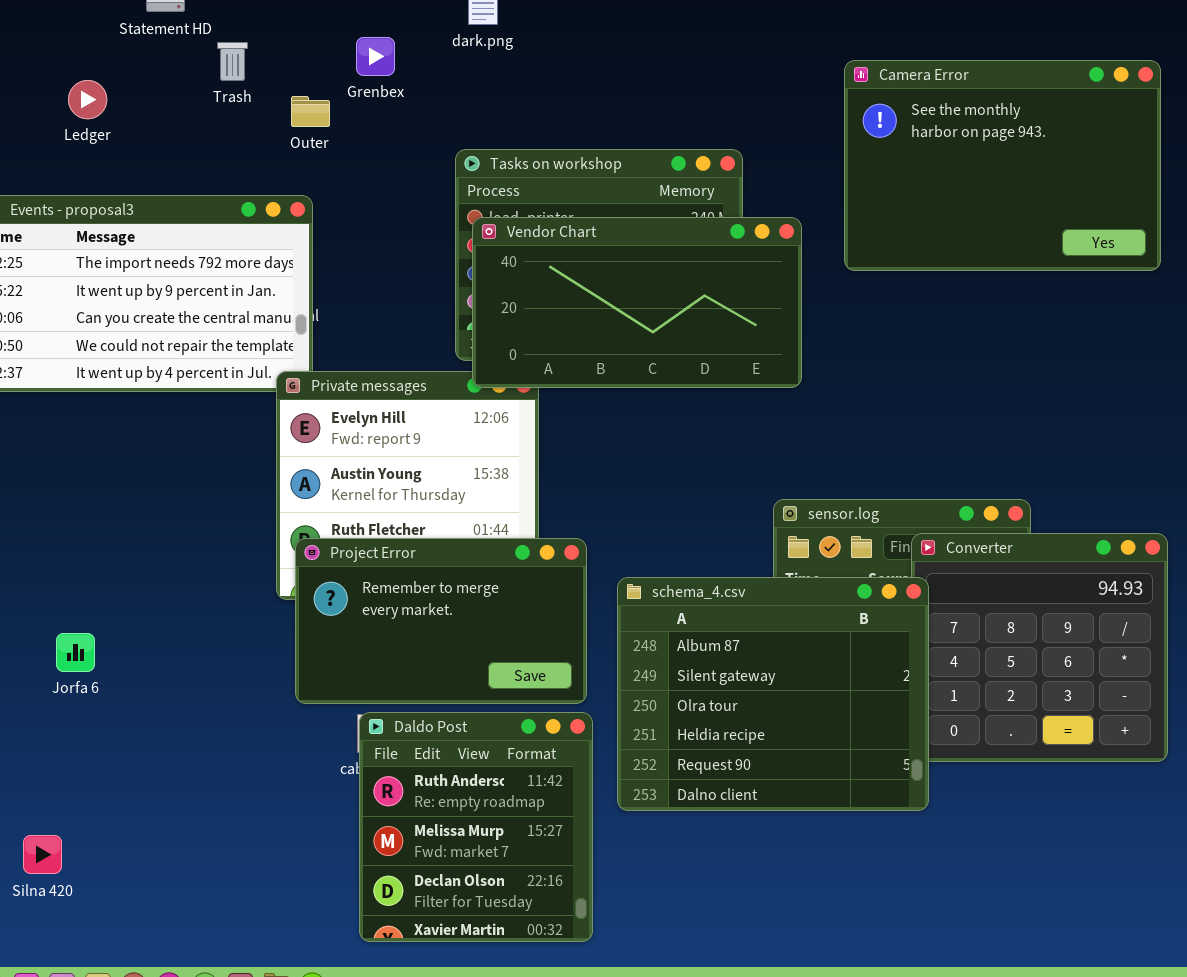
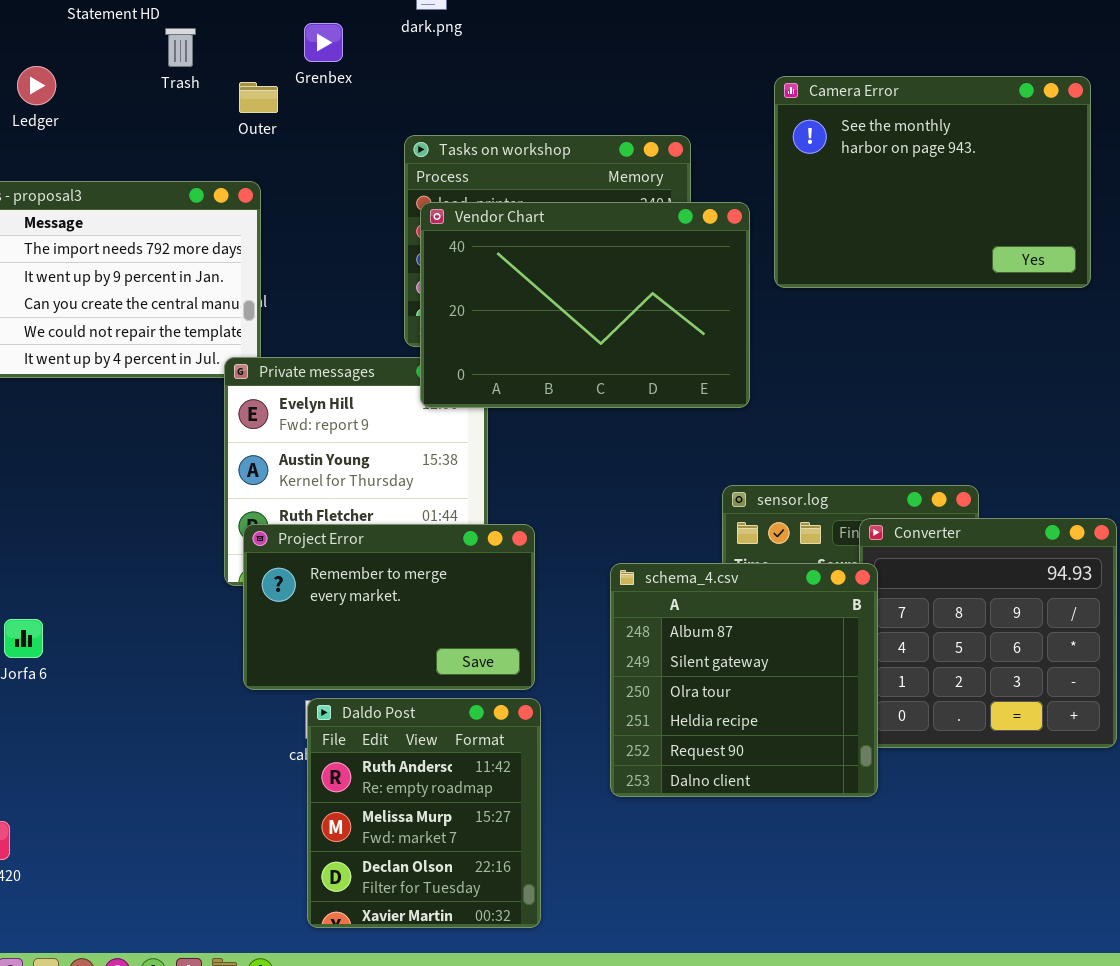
Camera Error: [844,60,1161,271] -> [774,76,1091,288], moved
Vendor Chart: [472,217,802,388] -> [420,202,750,408], resized
schema_4.csv: [617,577,929,811] -> [610,563,878,797], resized

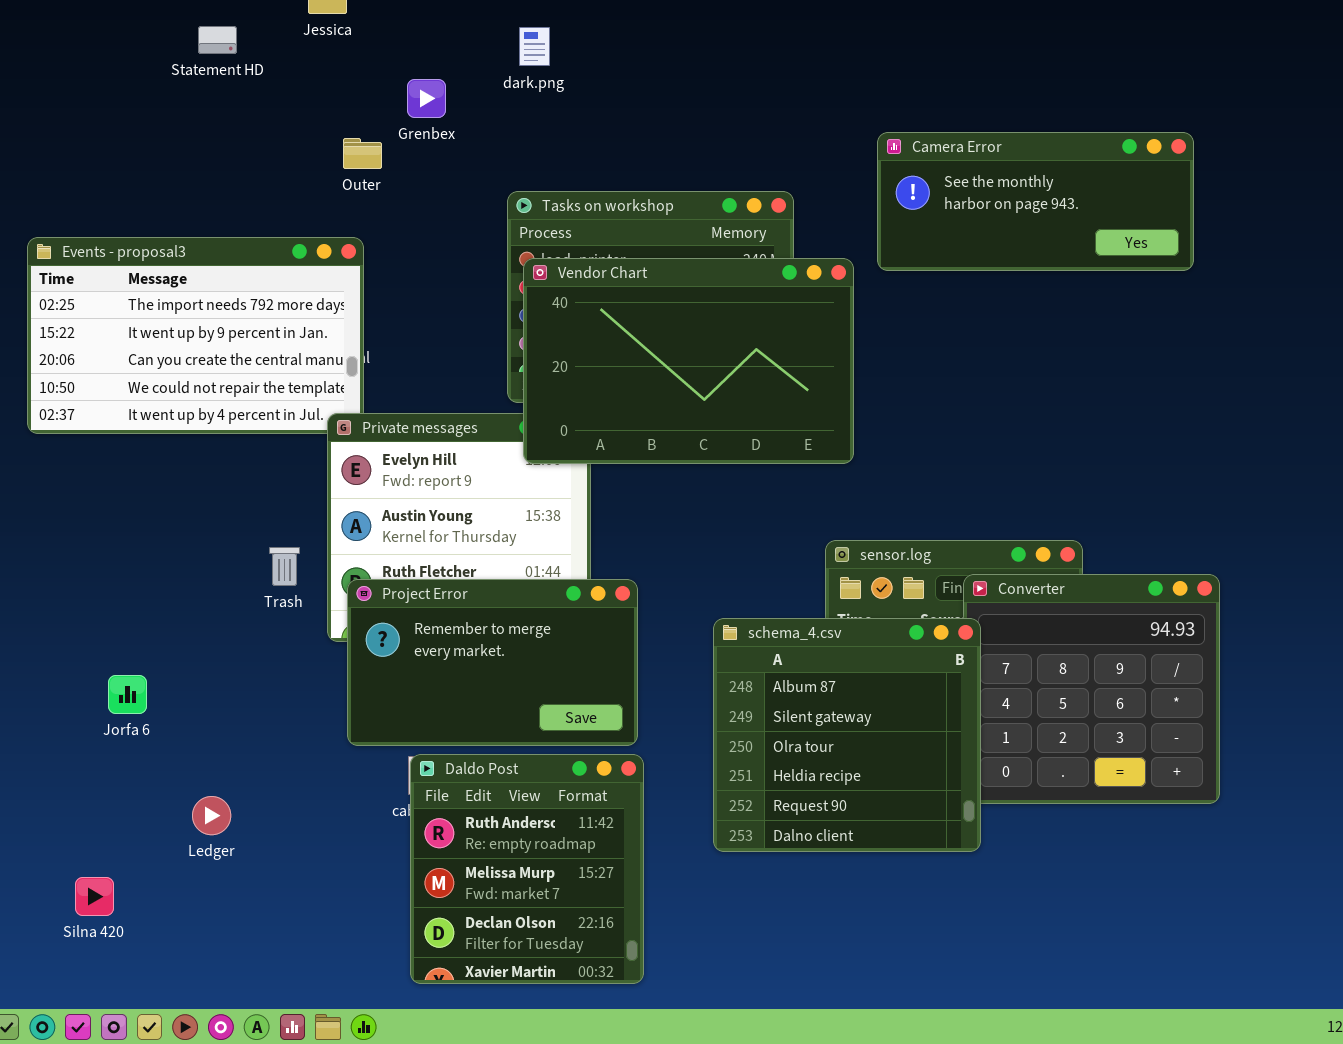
Trash: [165,28,196,67] -> [269,547,300,586], moved
Ledger: [17,66,56,105] -> [192,796,231,835], moved
Camera Error: [774,76,1091,288] -> [877,132,1194,271], resized

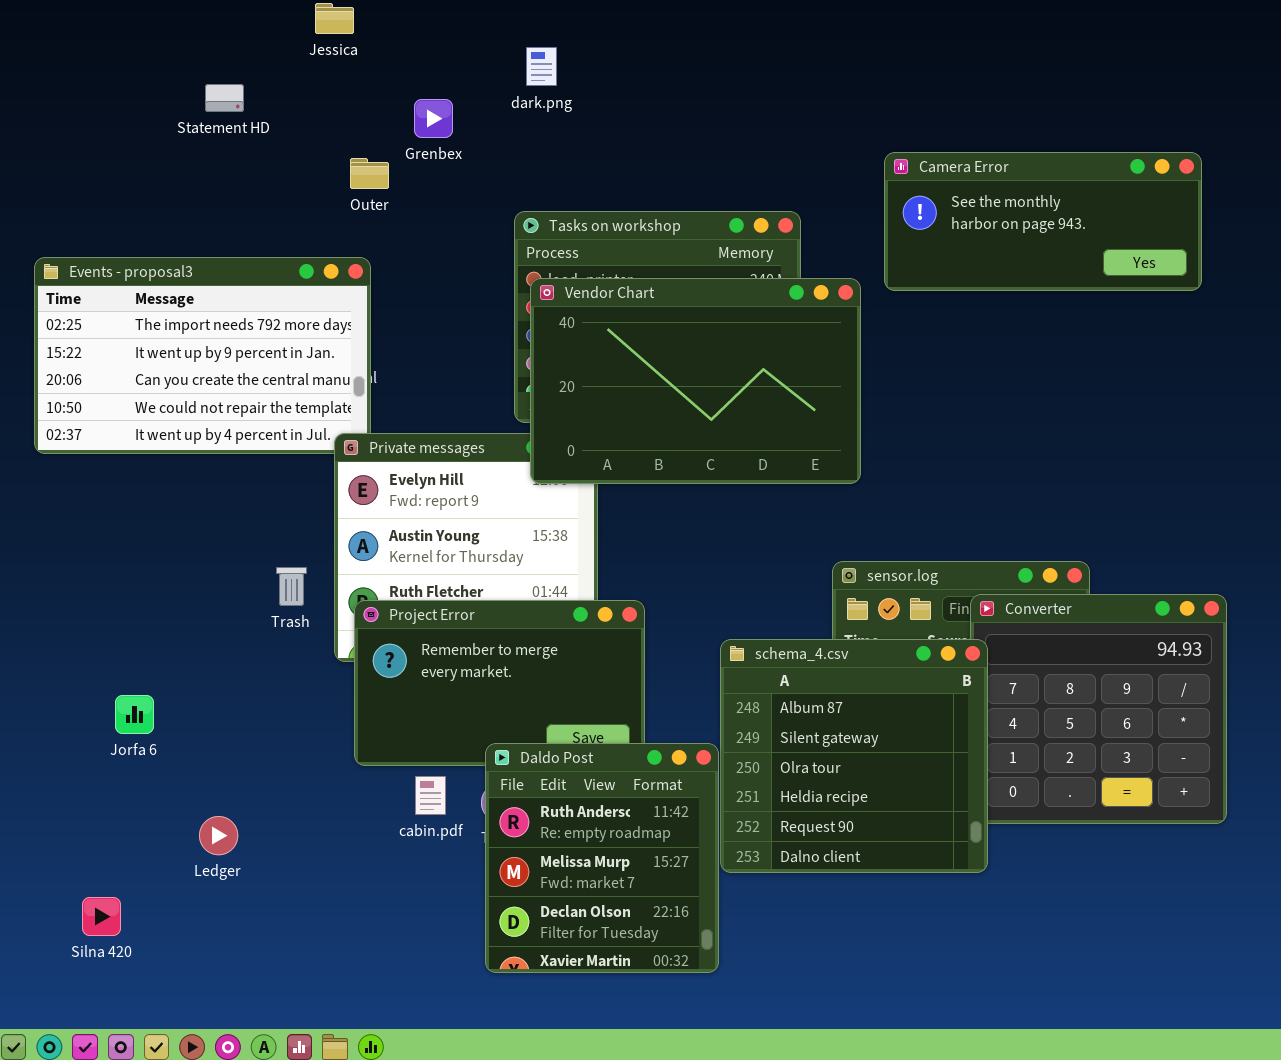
Statement HD: [198,26,237,54] -> [205,84,244,112], moved
Daldo Post: [410,754,644,984] -> [485,743,719,973], moved

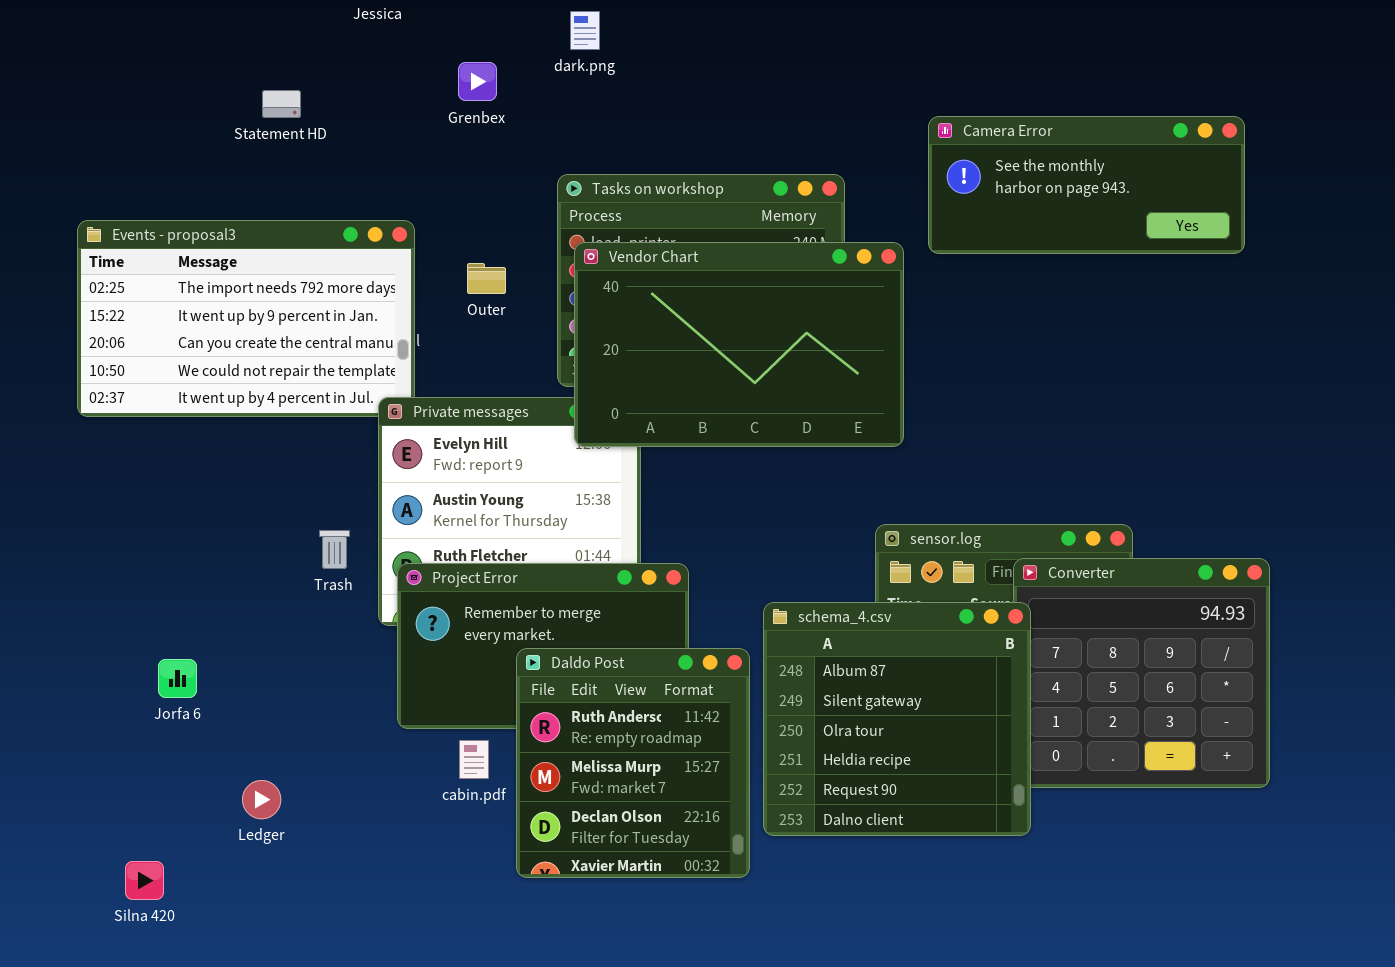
Statement HD: [205,84,244,112] -> [262,90,301,118], moved
Outer: [350,158,389,189] -> [467,263,506,294], moved
Daldo Post: [485,743,719,973] -> [516,648,750,878], moved

